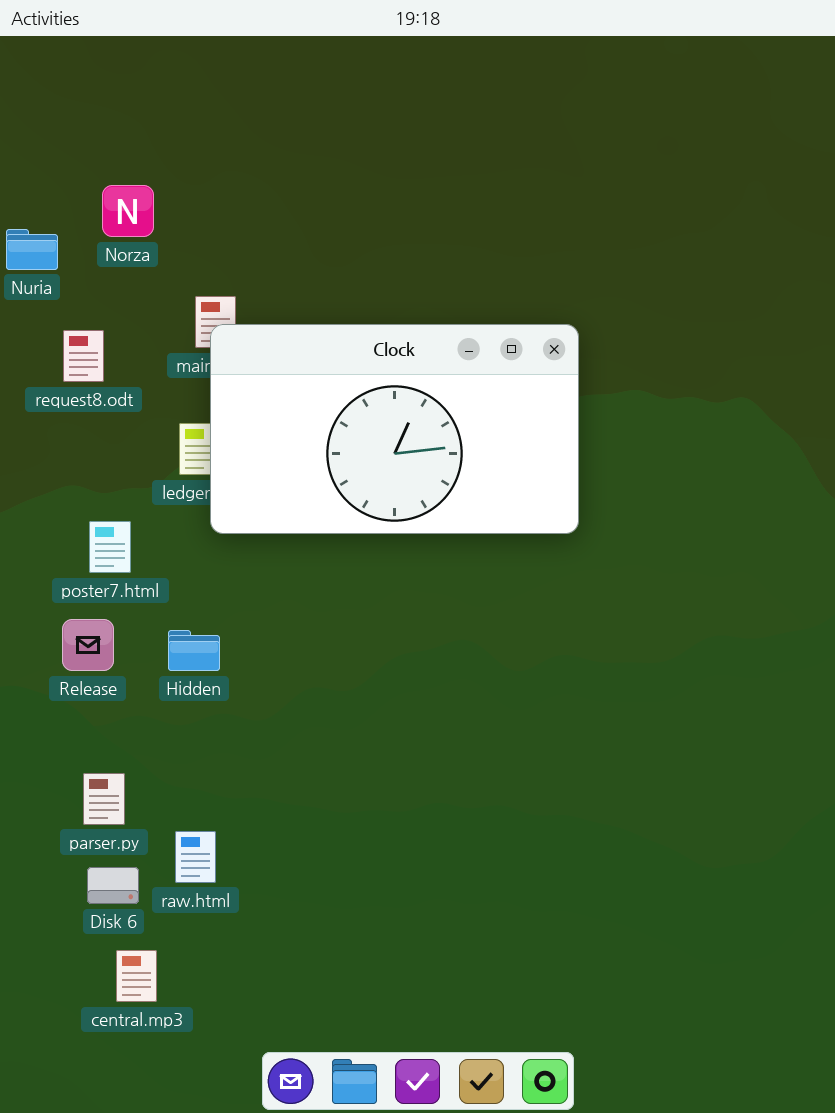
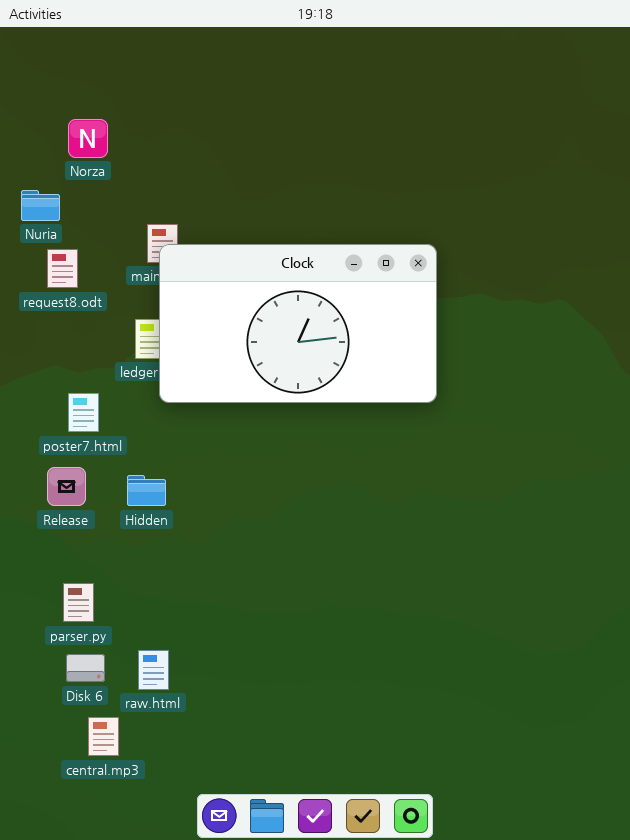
Norza: [102,185,154,237] -> [68,119,108,158], moved
Nuria: [6,229,58,270] -> [21,190,60,221], moved
raw.html: [175,831,216,883] -> [138,650,169,690], moved

